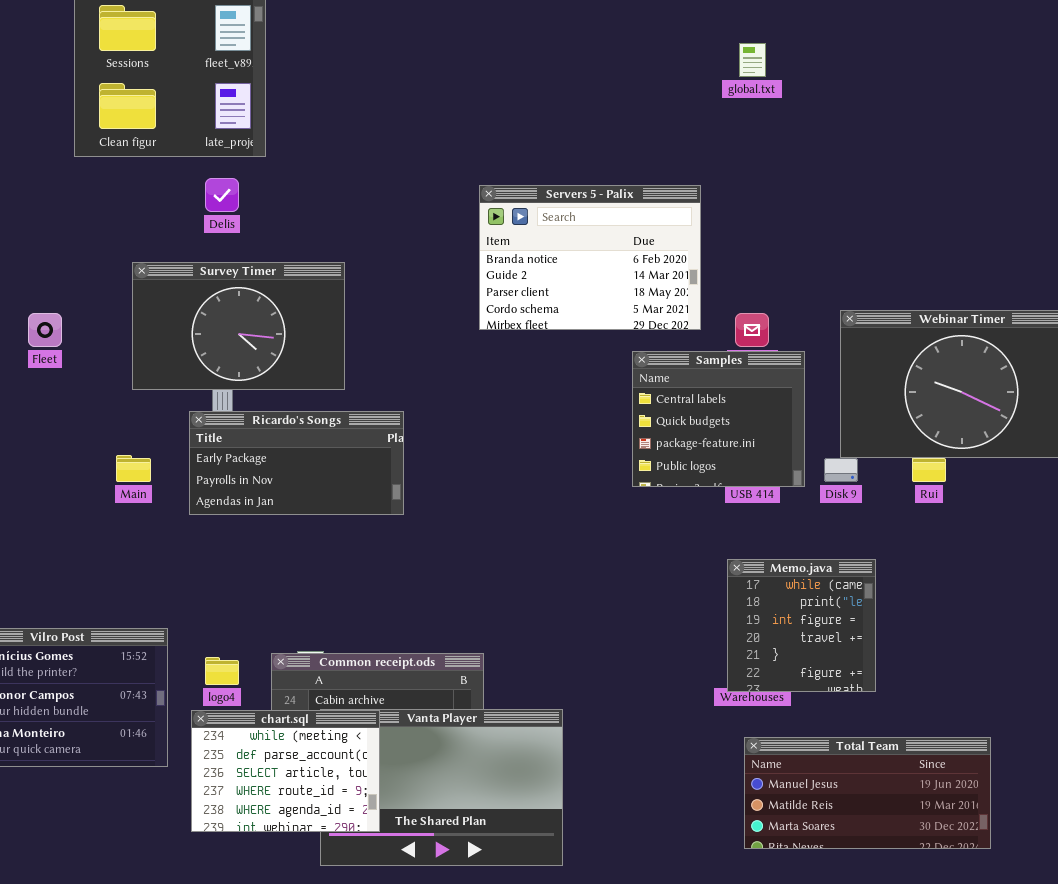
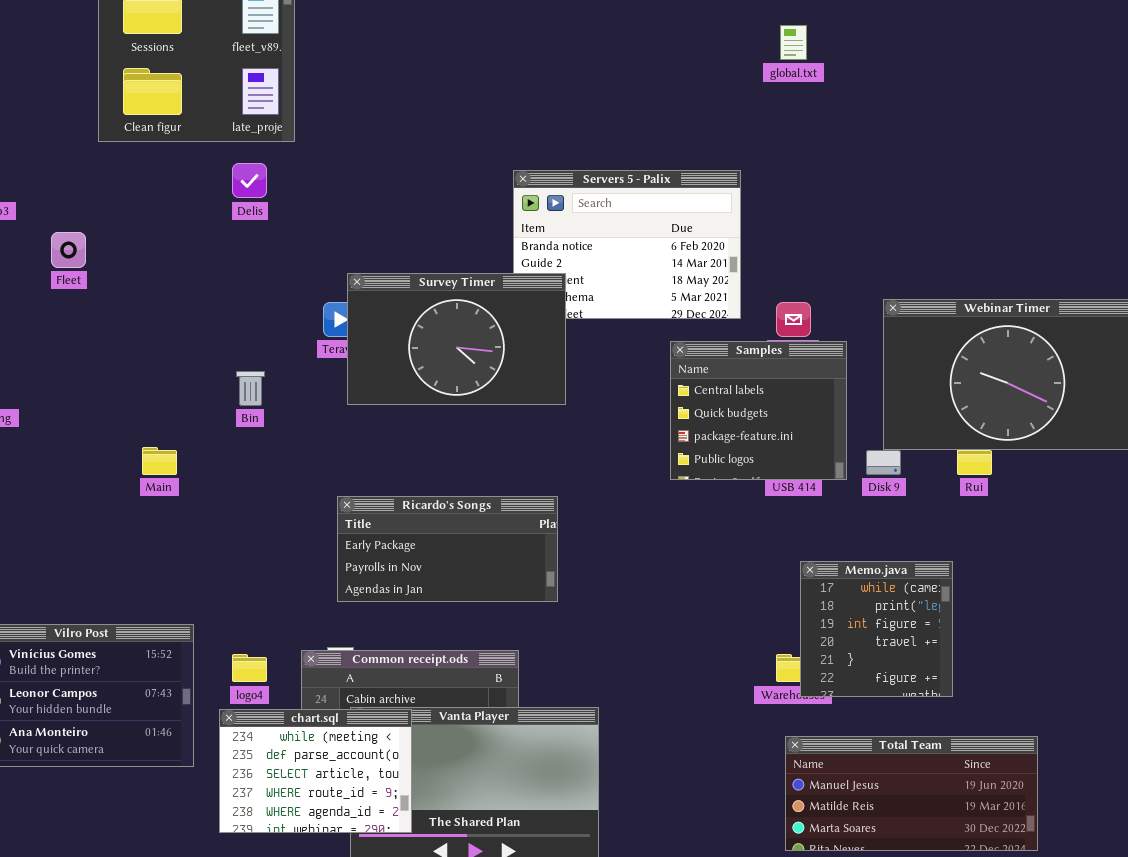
Survey Timer: [132,262,345,390] -> [347,273,566,405], moved
Fleet: [28,313,62,347] -> [51,232,86,268], moved
Ricardo's Songs: [189,411,404,515] -> [337,496,558,602], moved
Memo.java: [727,559,876,692] -> [800,561,953,697], moved

